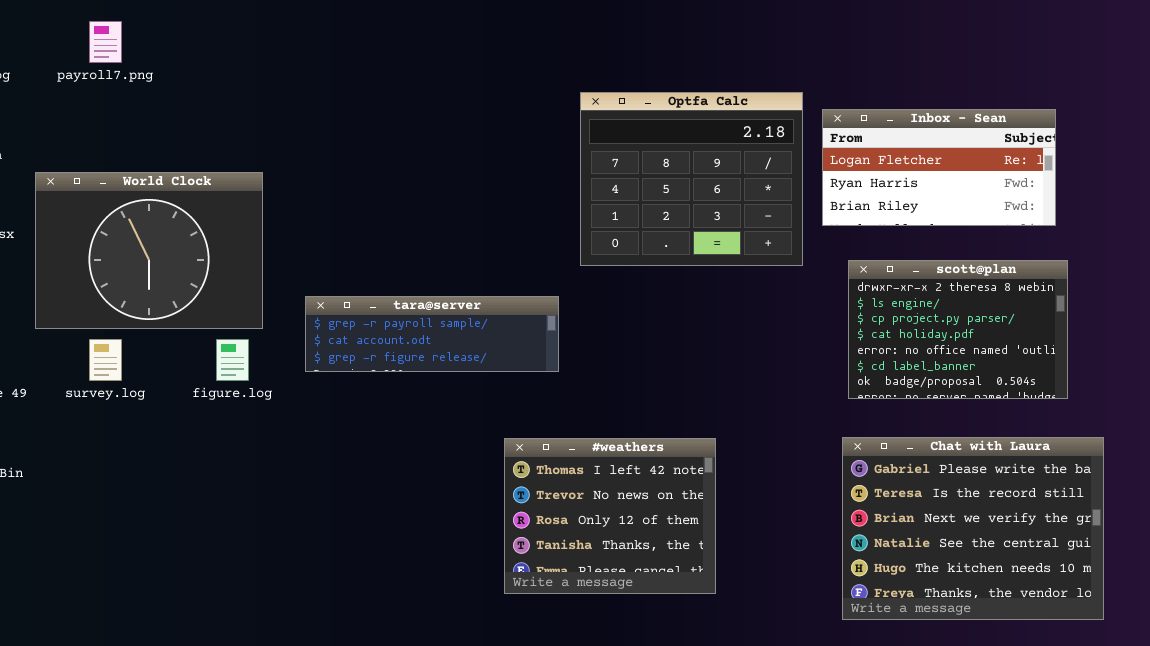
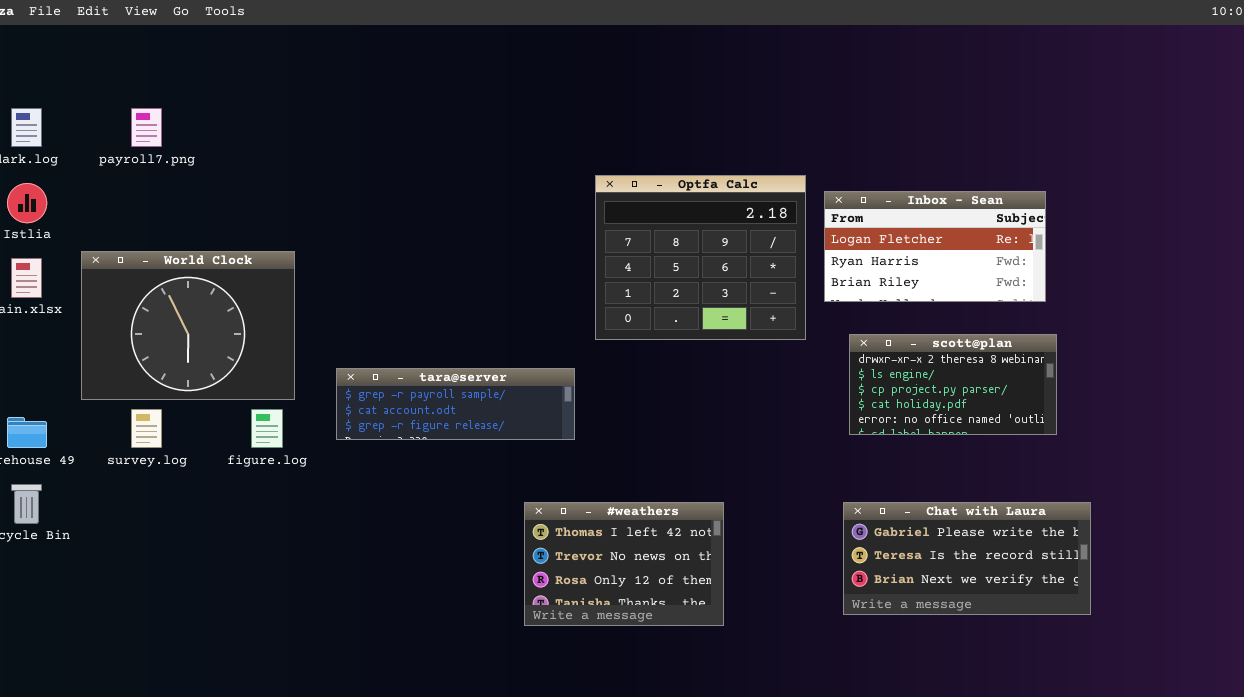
scott@plan: [848,260,1068,399] -> [849,334,1057,435], resized
Chat with Laura: [842,437,1104,620] -> [843,502,1091,615], resized
#weathers: [504,438,716,594] -> [524,502,724,626], resized

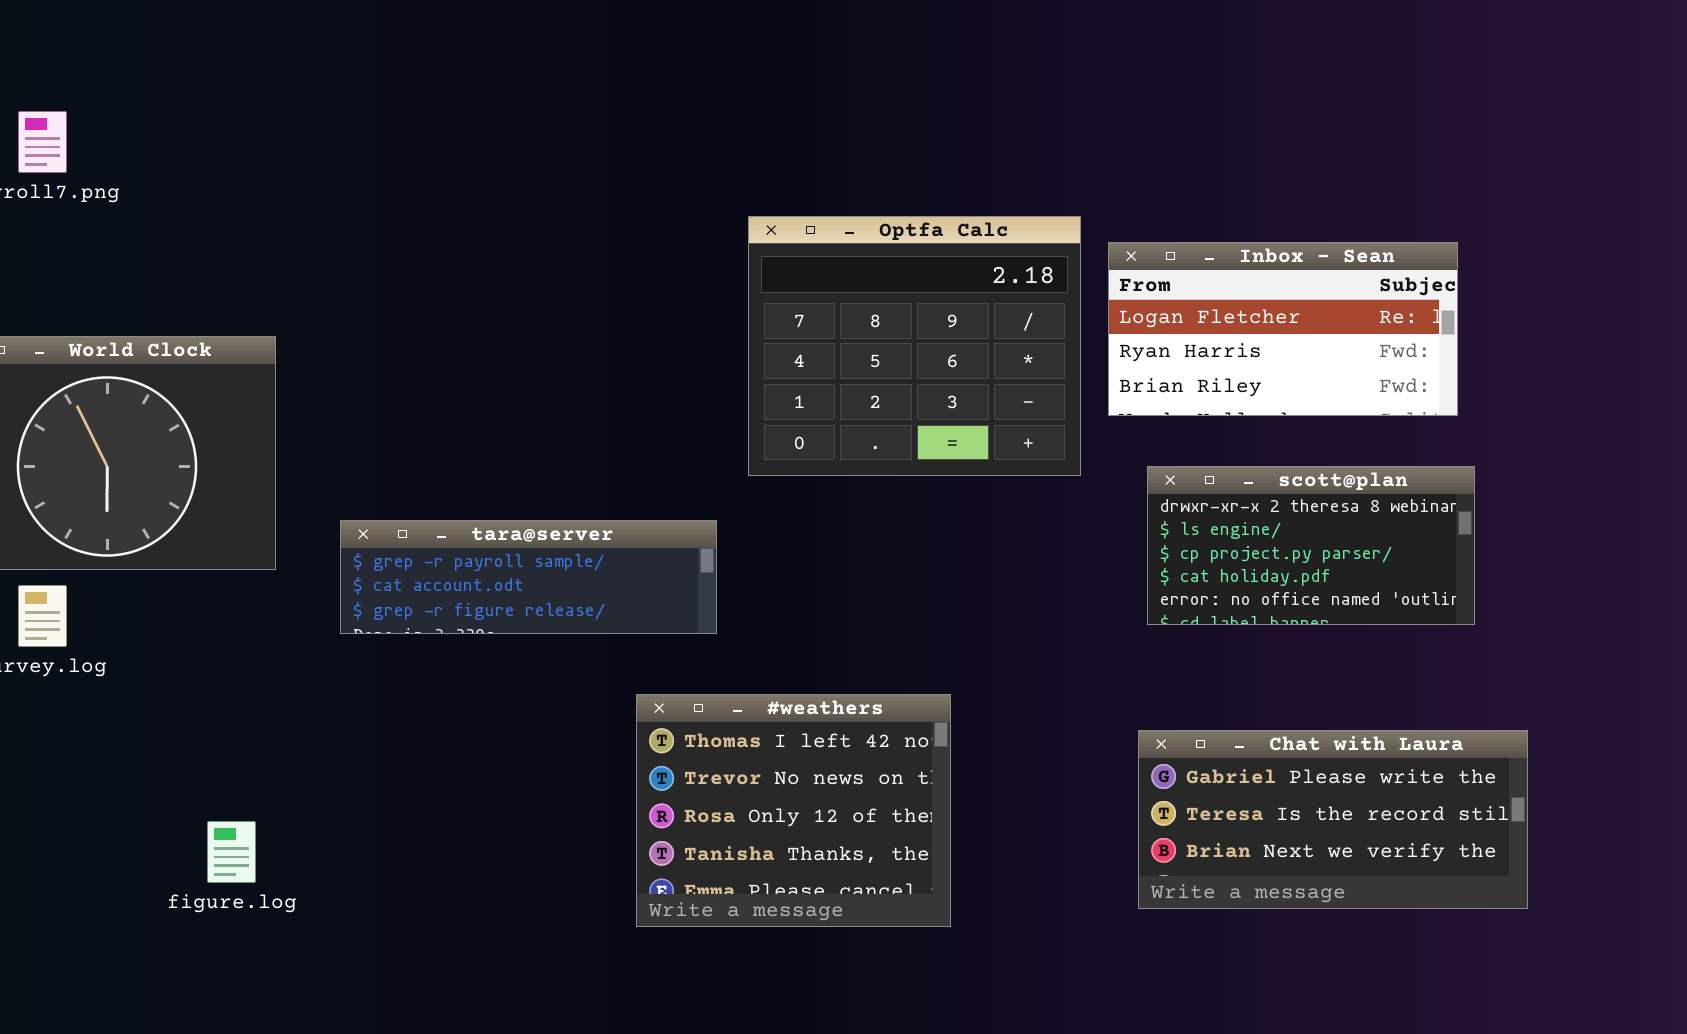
figure.log: [251,409,283,448] -> [207,821,256,883], moved
#weathers: [524,502,724,626] -> [636,694,951,927], resized

